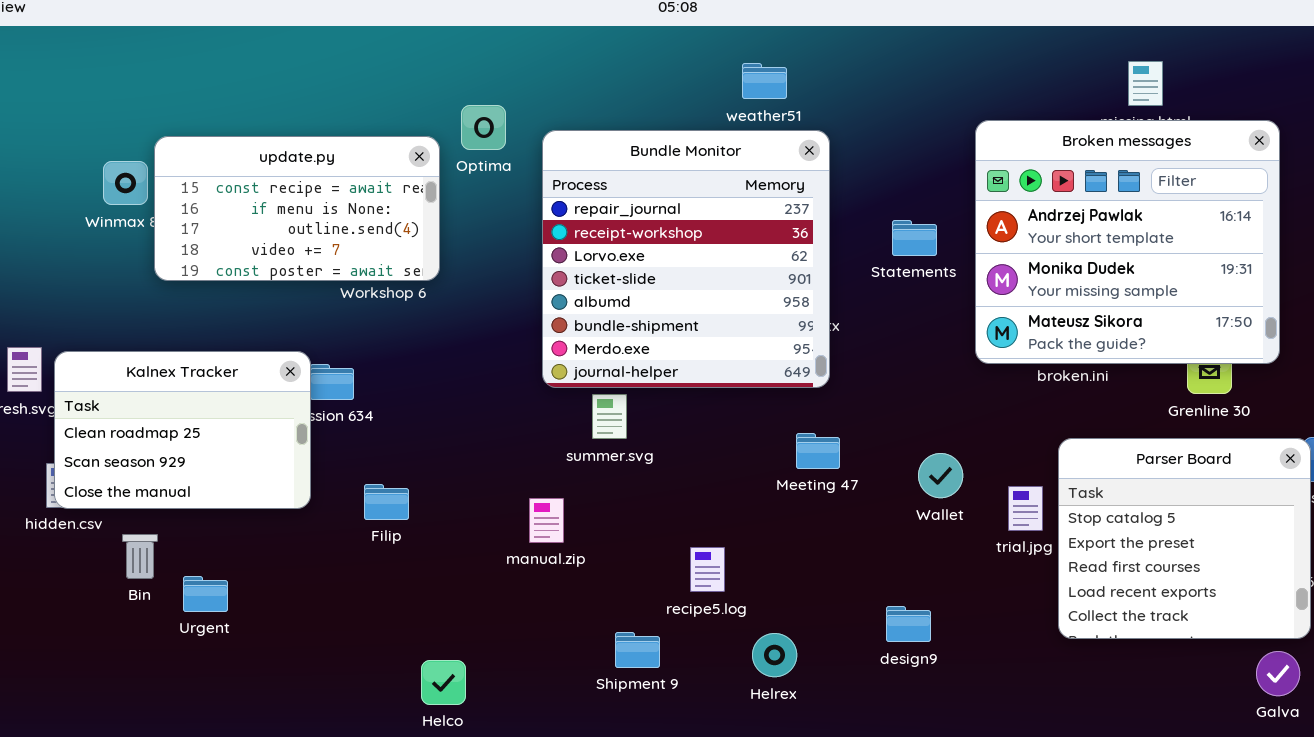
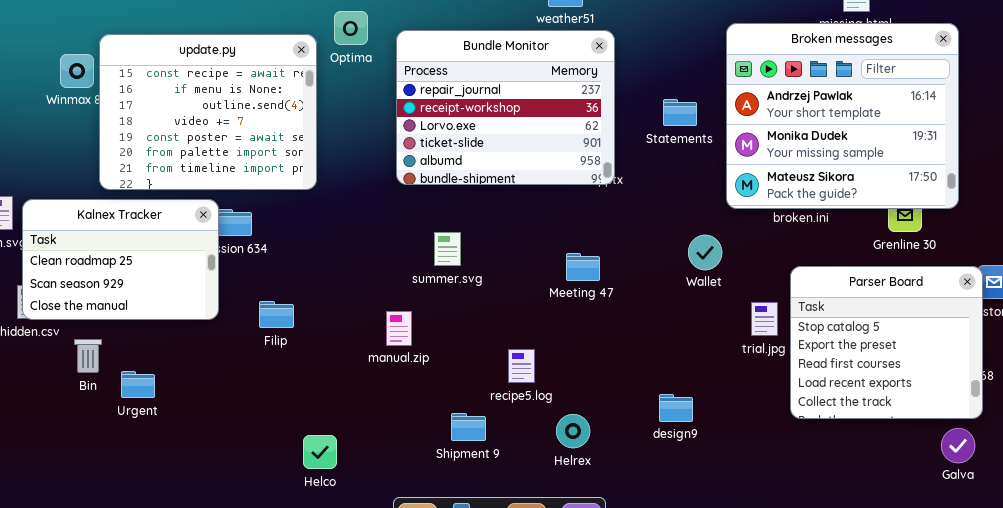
Bundle Monitor: [542,130,830,388] -> [396,30,615,185], resized
update.py: [154,136,440,281] -> [99,34,317,190], resized
Meeting 47: [796,433,840,469] -> [566,253,600,281], moved
Wallet: [918,453,963,498] -> [688,235,722,270], moved

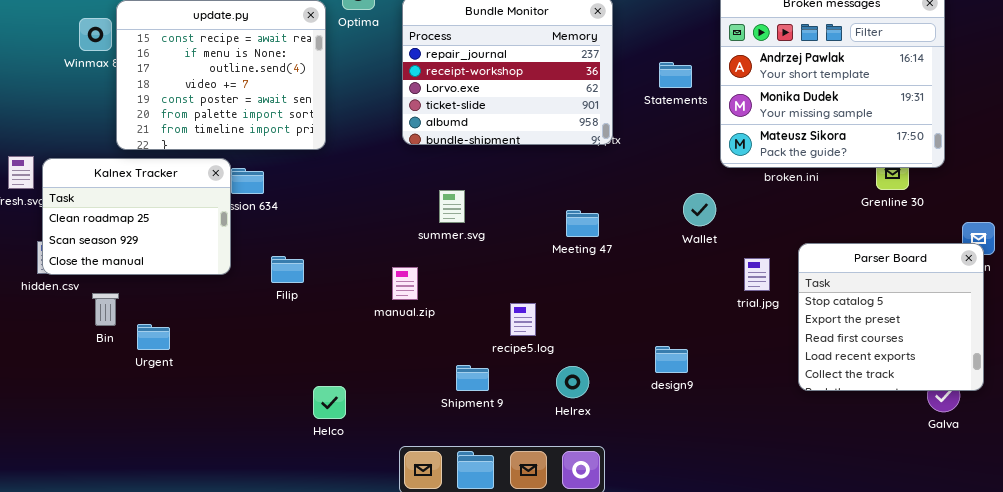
Parser Board: [790,266,983,419] -> [798,243,984,391], moved

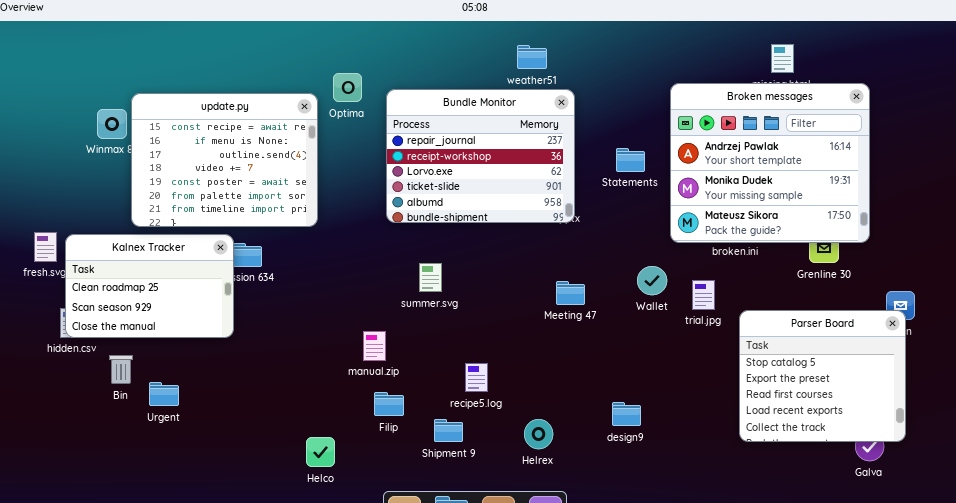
Meeting 47: [566,210,599,237] -> [556,281,585,305], moved
Filip: [271,256,304,283] -> [374,392,404,416], moved
trial.jpg: [744,258,770,291] -> [692,280,715,310], moved
manual.zip: [392,267,418,300] -> [363,331,386,361], moved
recipe5.log: [510,303,536,336] -> [465,363,488,392], moved

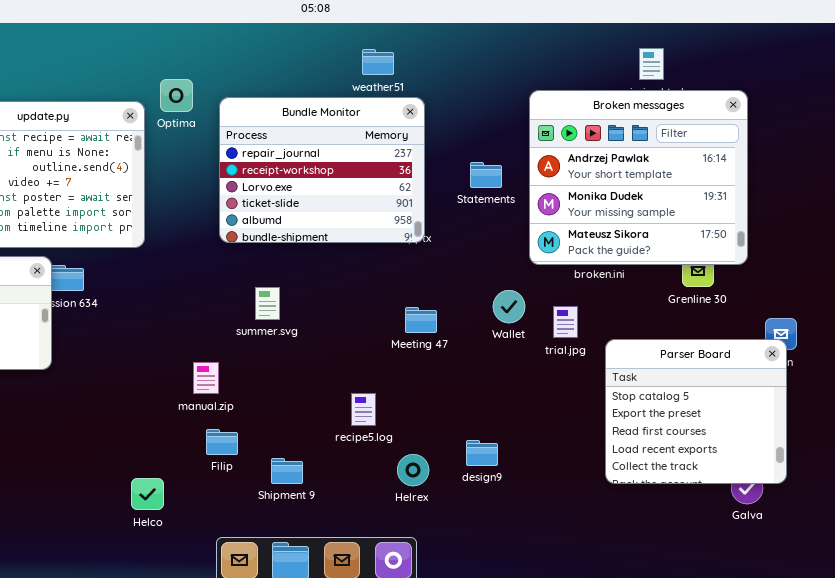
recipe5.log: [465,363,488,392] -> [351,393,376,426], moved
Helrex: [524,419,553,449] -> [397,454,429,486], moved

